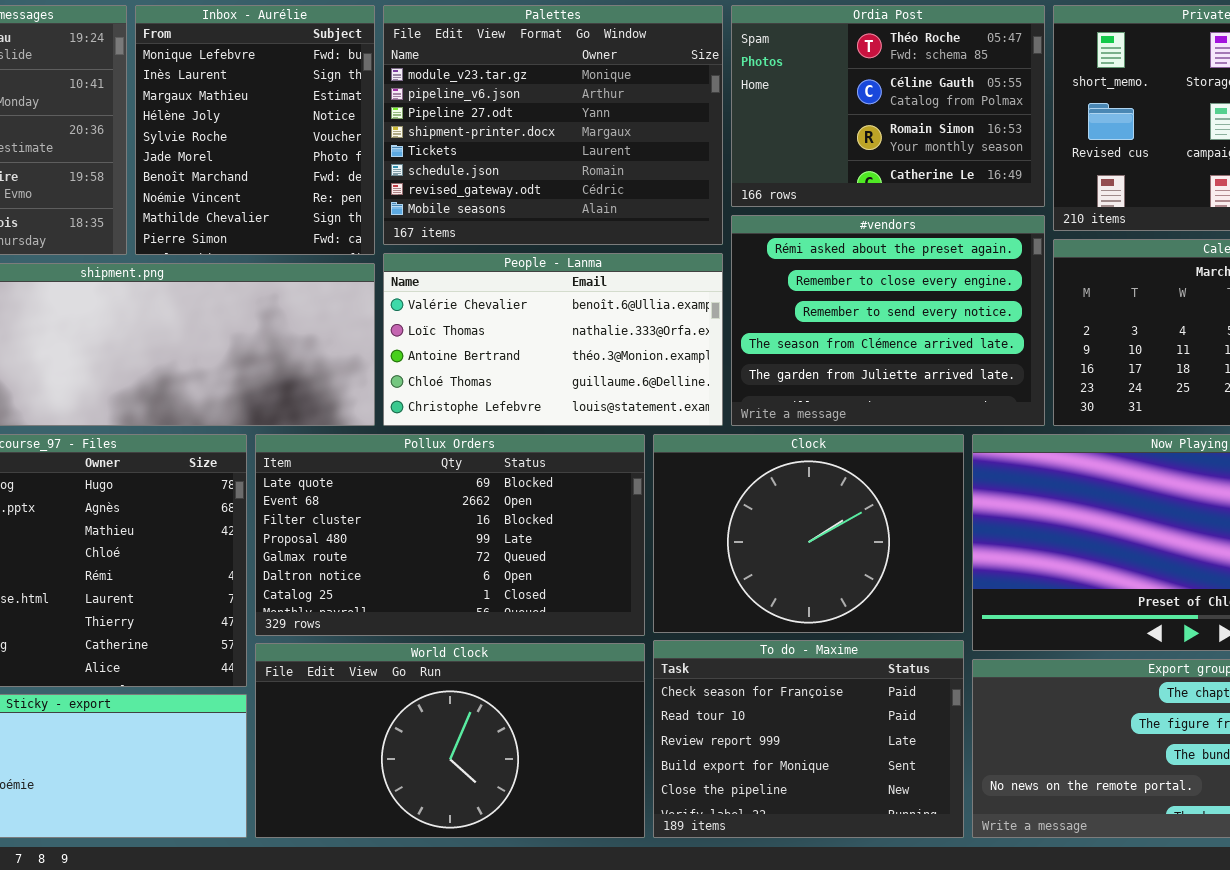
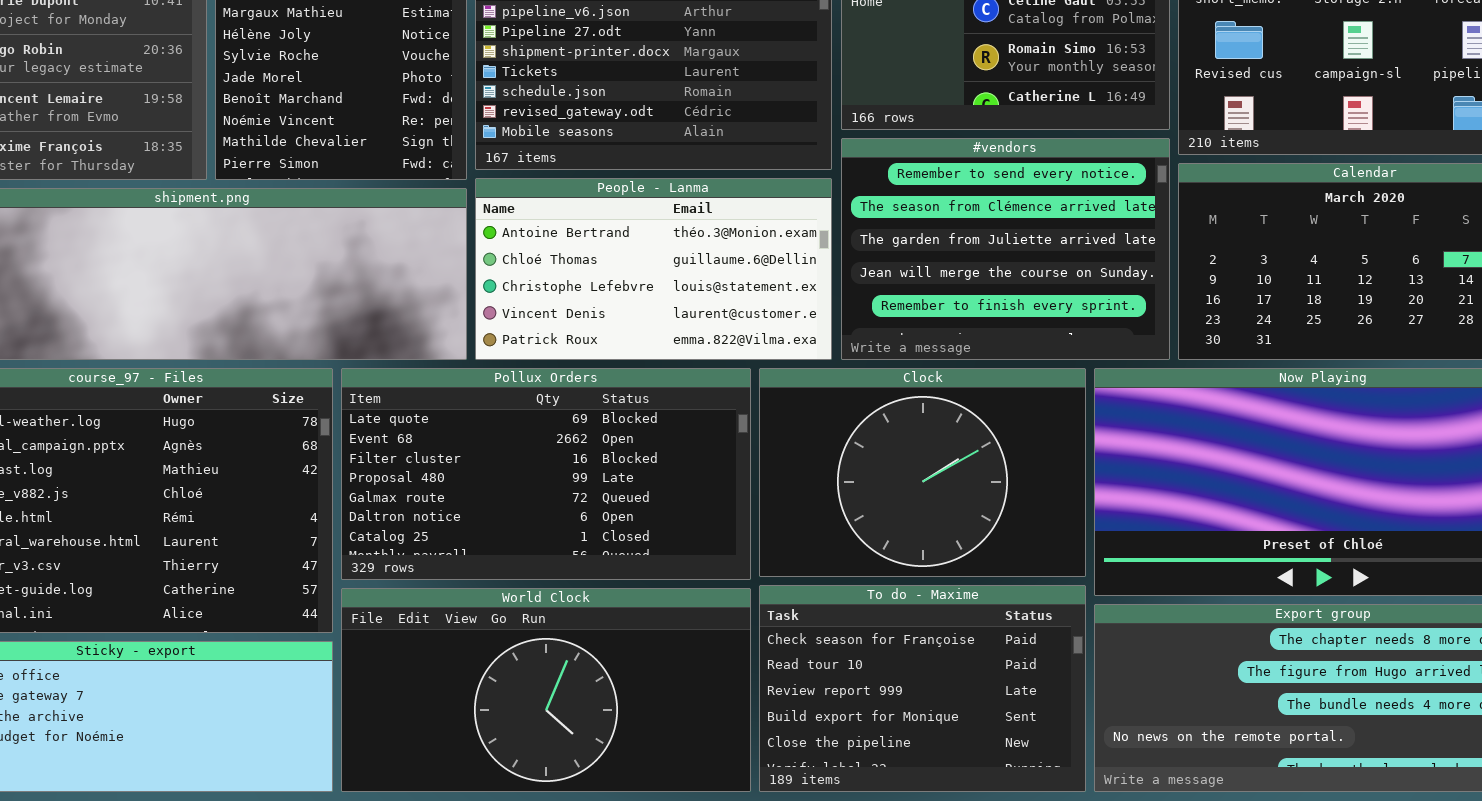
#vendors: [731,215,1045,426] -> [841,138,1170,360], scrolled down 2 rows
People - Lanma: [383,253,723,426] -> [475,178,832,360], scrolled down 2 rows

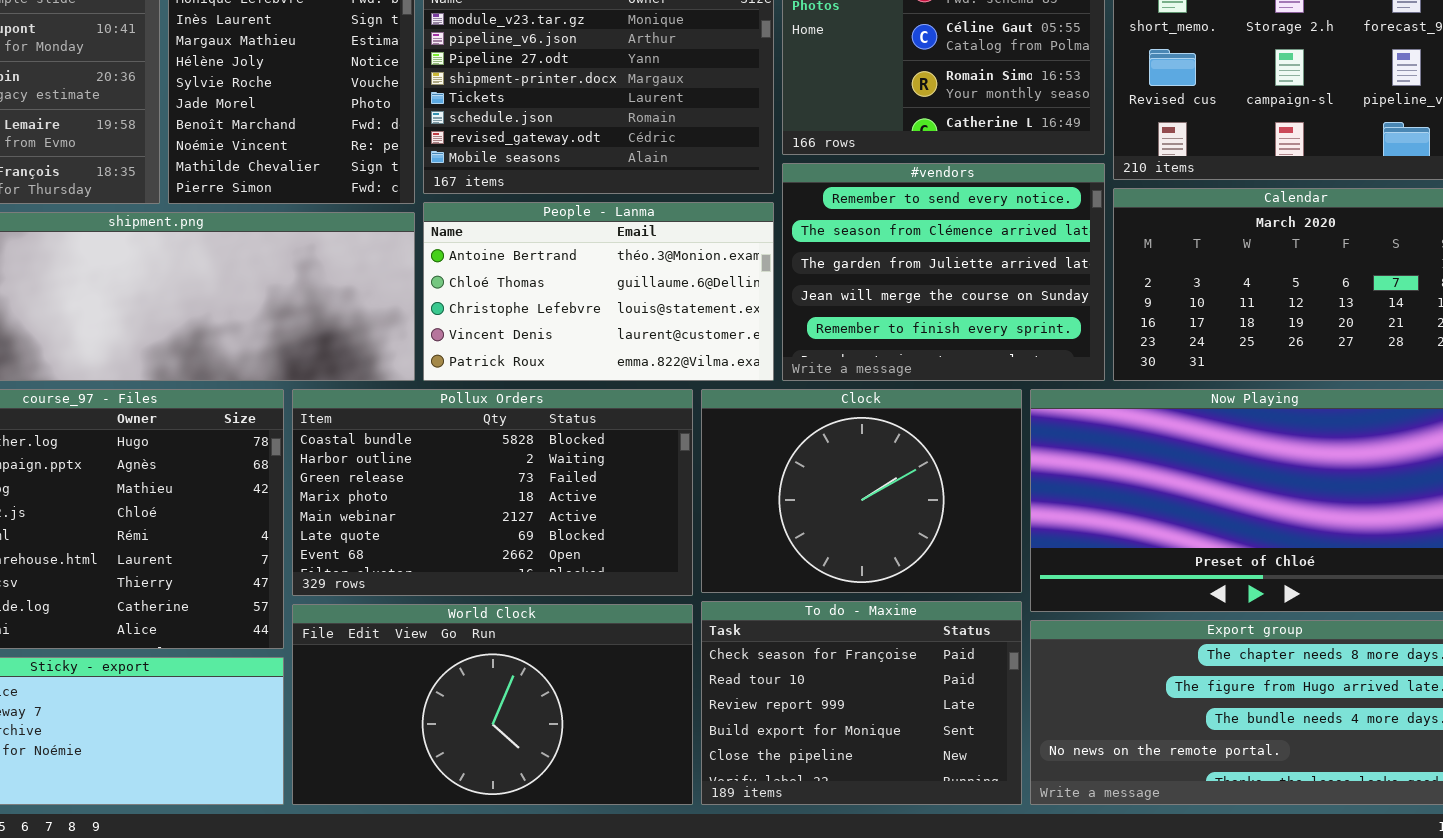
Pollux Orders: [341,368,751,580] -> [292,389,693,596], scrolled up 5 rows

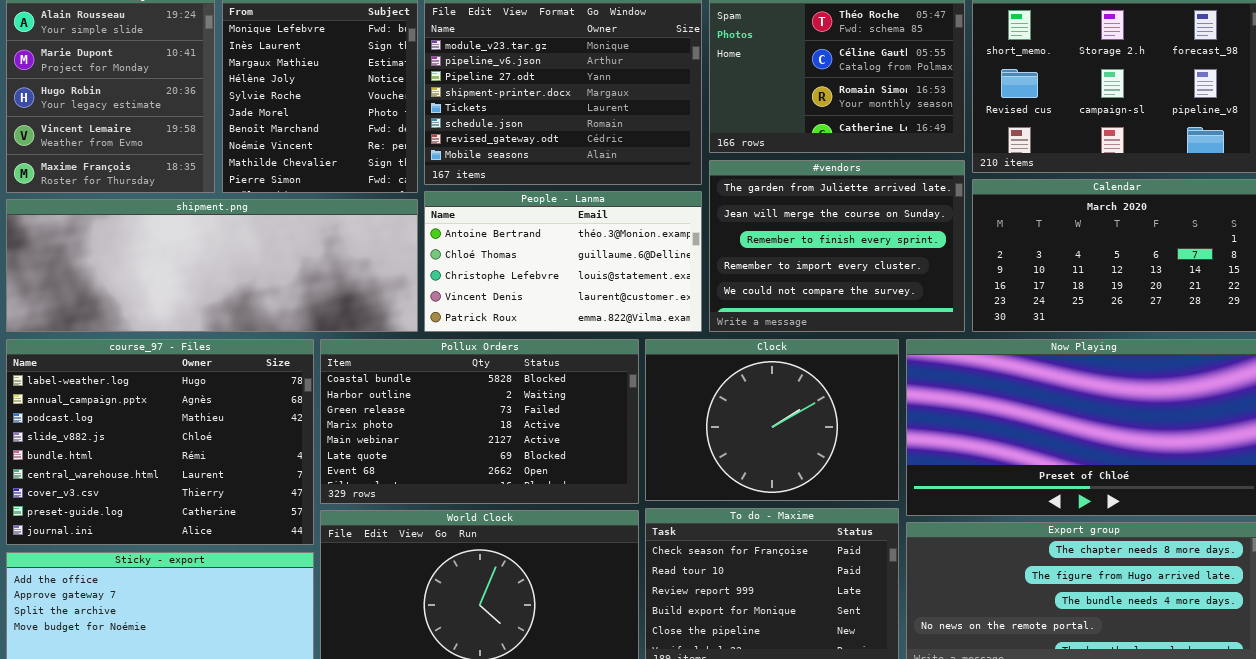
#vendors: [782,163,1105,381] -> [709,160,965,332], scrolled down 2 rows

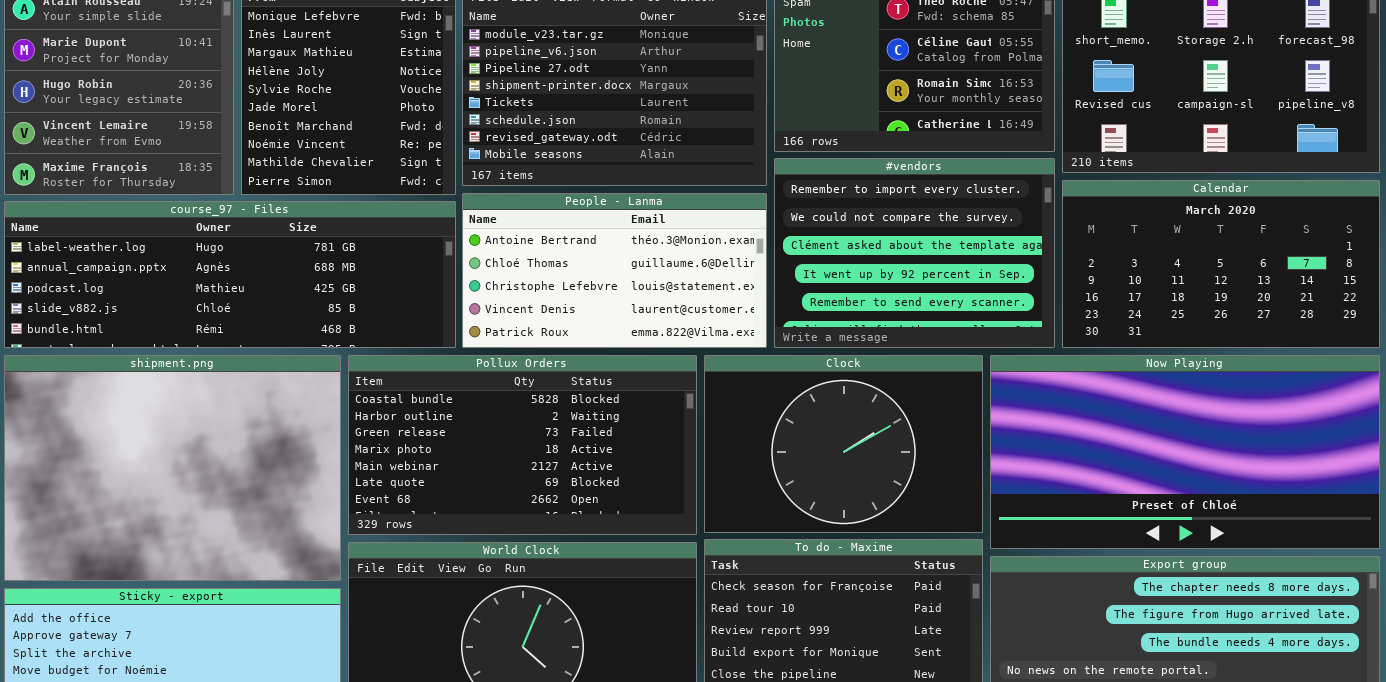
#vendors: [709,160,965,332] -> [774,158,1055,348], scrolled down 3 rows
shipment.png: [6,199,418,332] -> [4,355,341,581], moved, resized
course_97 - Files: [6,339,314,545] -> [4,201,456,348], moved, resized

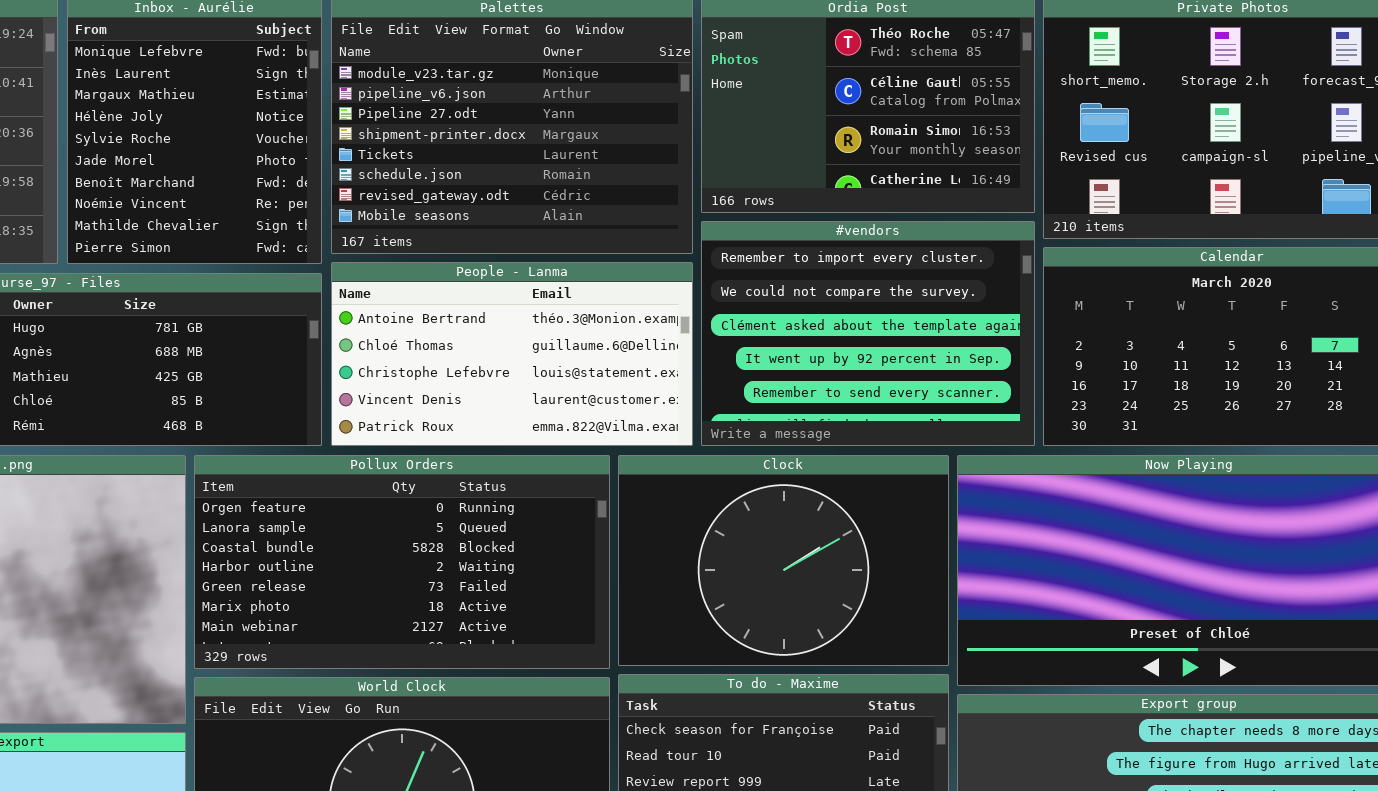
Pollux Orders: [348,355,697,535] -> [194,455,610,669], scrolled up 2 rows

